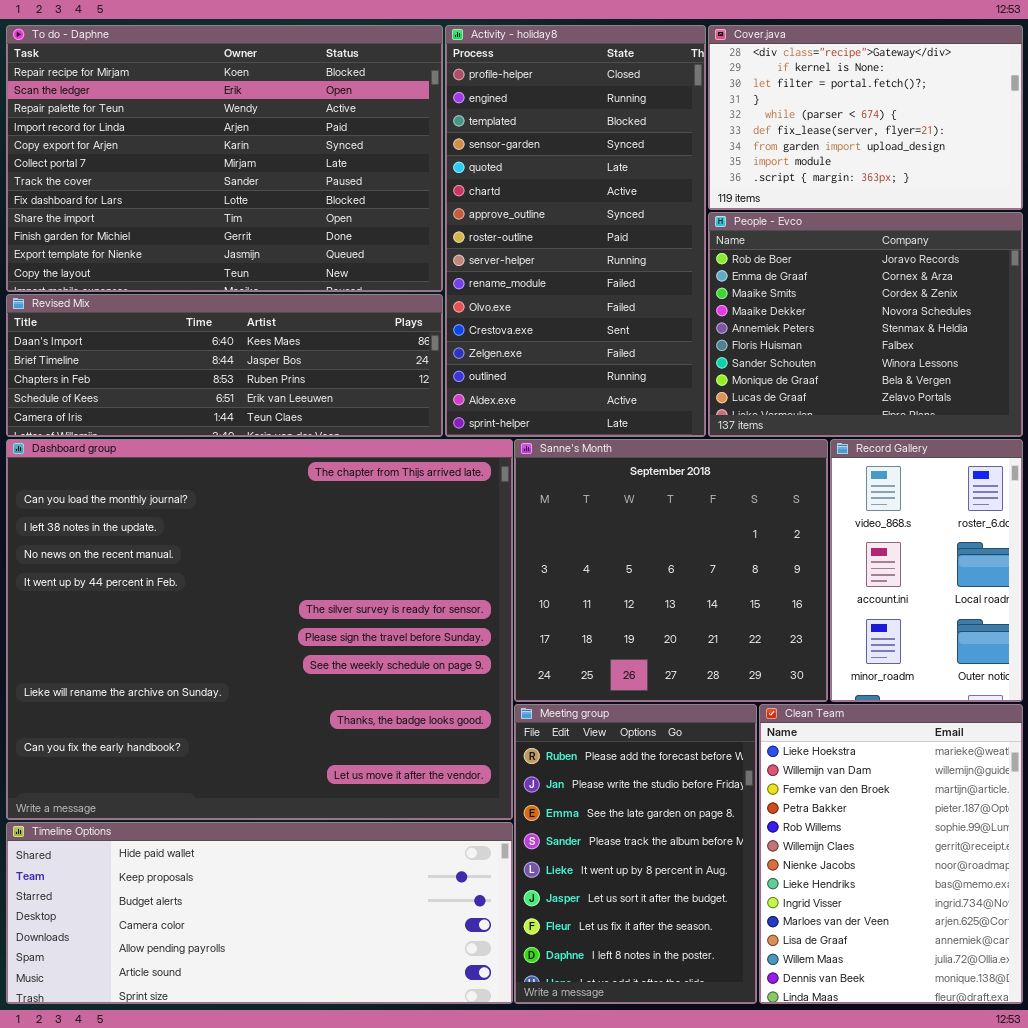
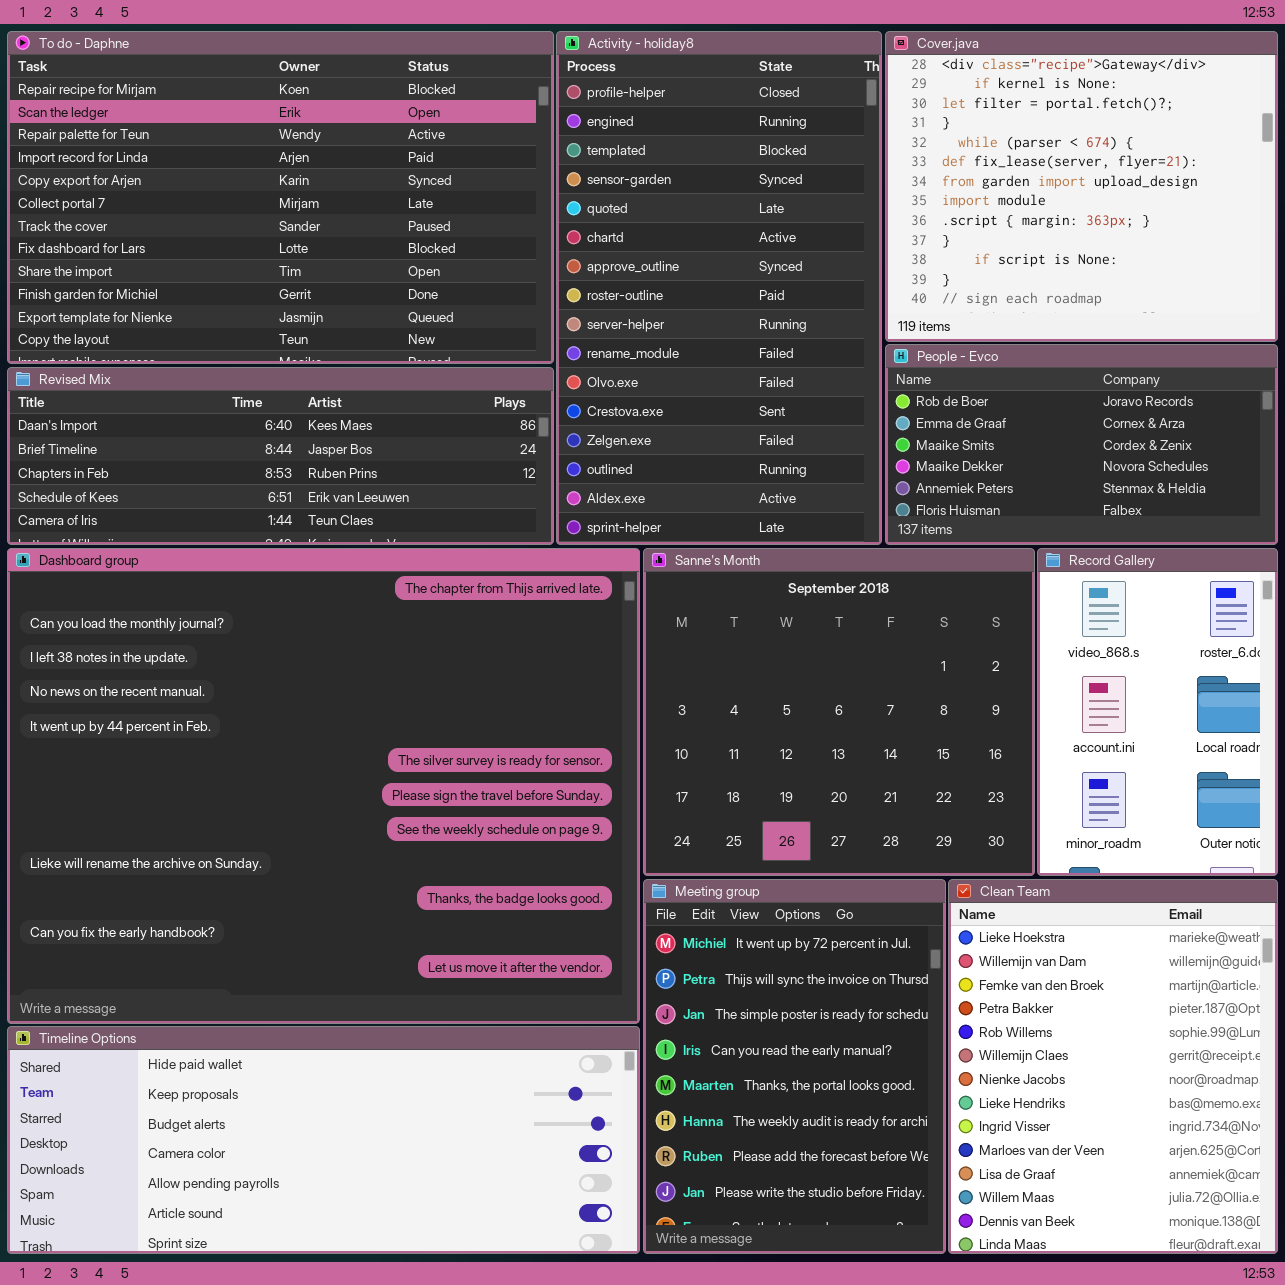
Cover.java: [708,25,1023,210] -> [885,31,1278,342], resized
People - Evco: [708,212,1023,437] -> [885,344,1278,545], resized
Meeting group: [514,704,757,1004] -> [643,879,946,1254], scrolled up 6 rows

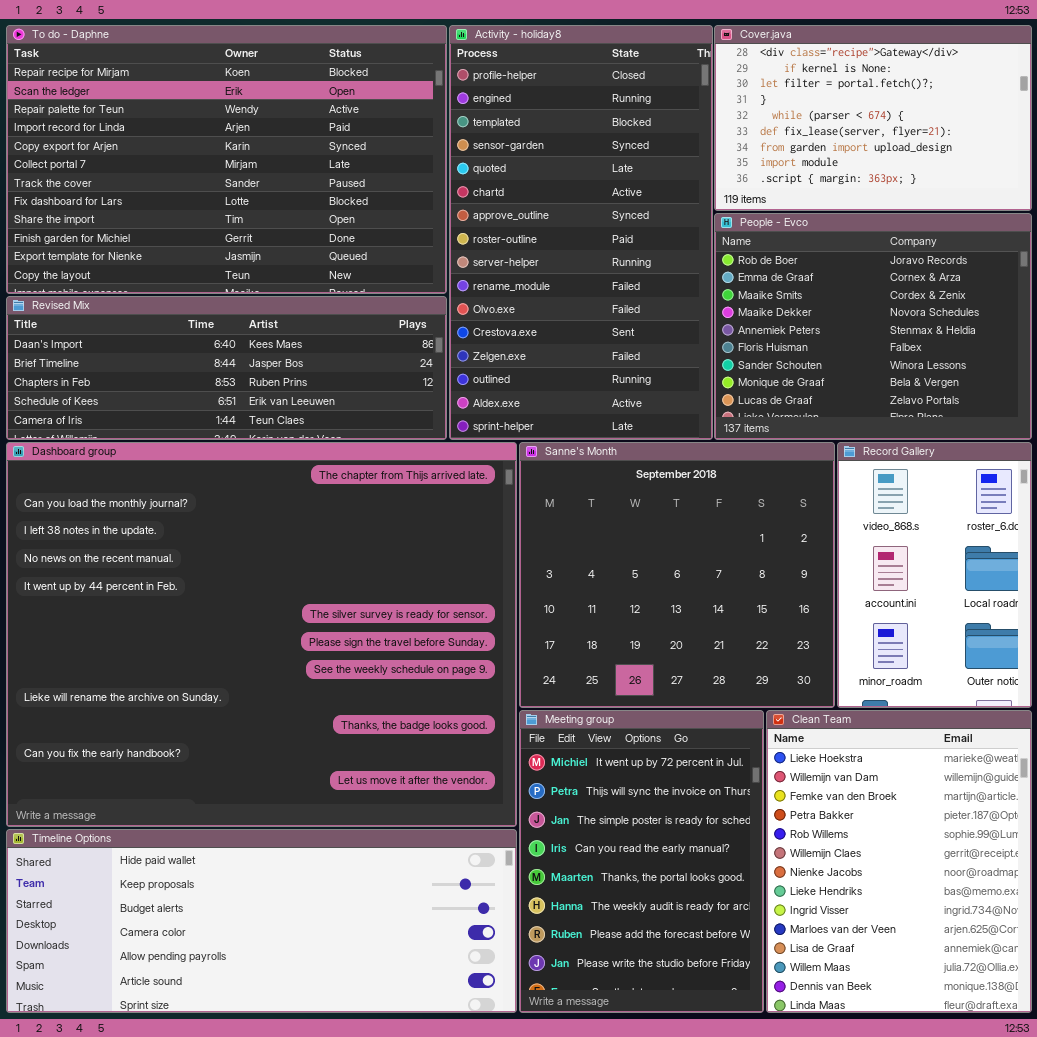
Cover.java: [885,31,1278,342] -> [714,25,1032,211], resized
People - Evco: [885,344,1278,545] -> [714,213,1032,440], resized

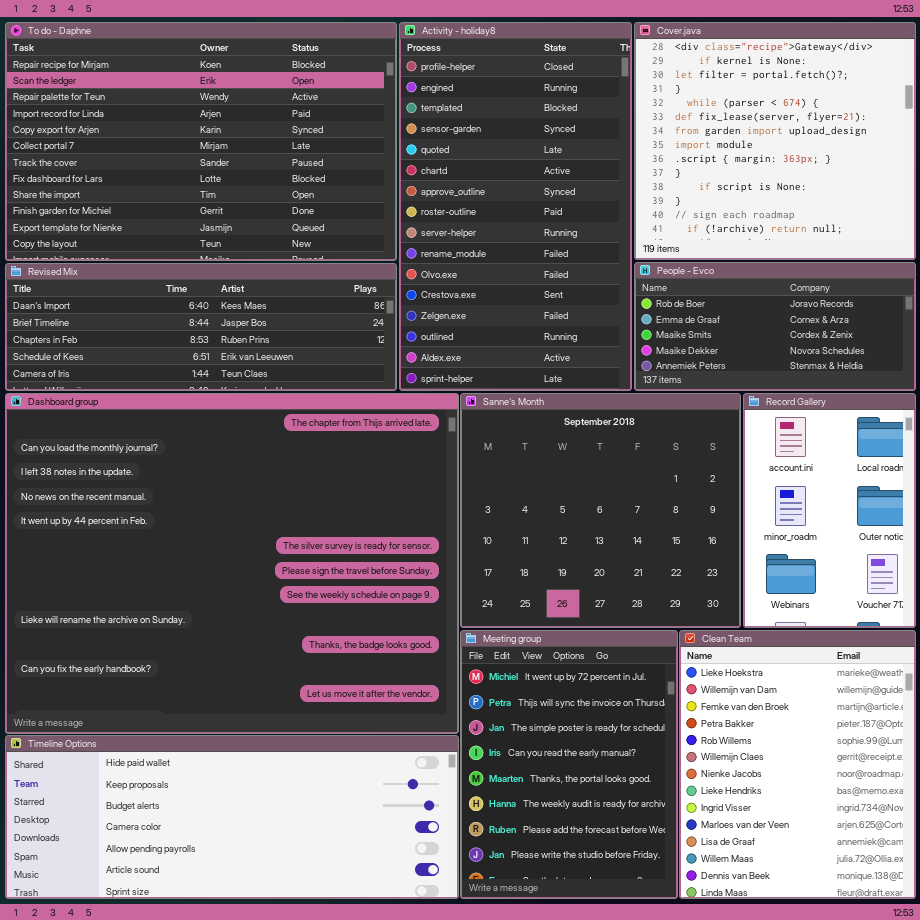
Cover.java: [714,25,1032,211] -> [634,22,916,260], resized
People - Evco: [714,213,1032,440] -> [634,262,916,391], resized
Record Gallery: [837,442,1032,708] -> [743,393,916,628], scrolled down 1 row

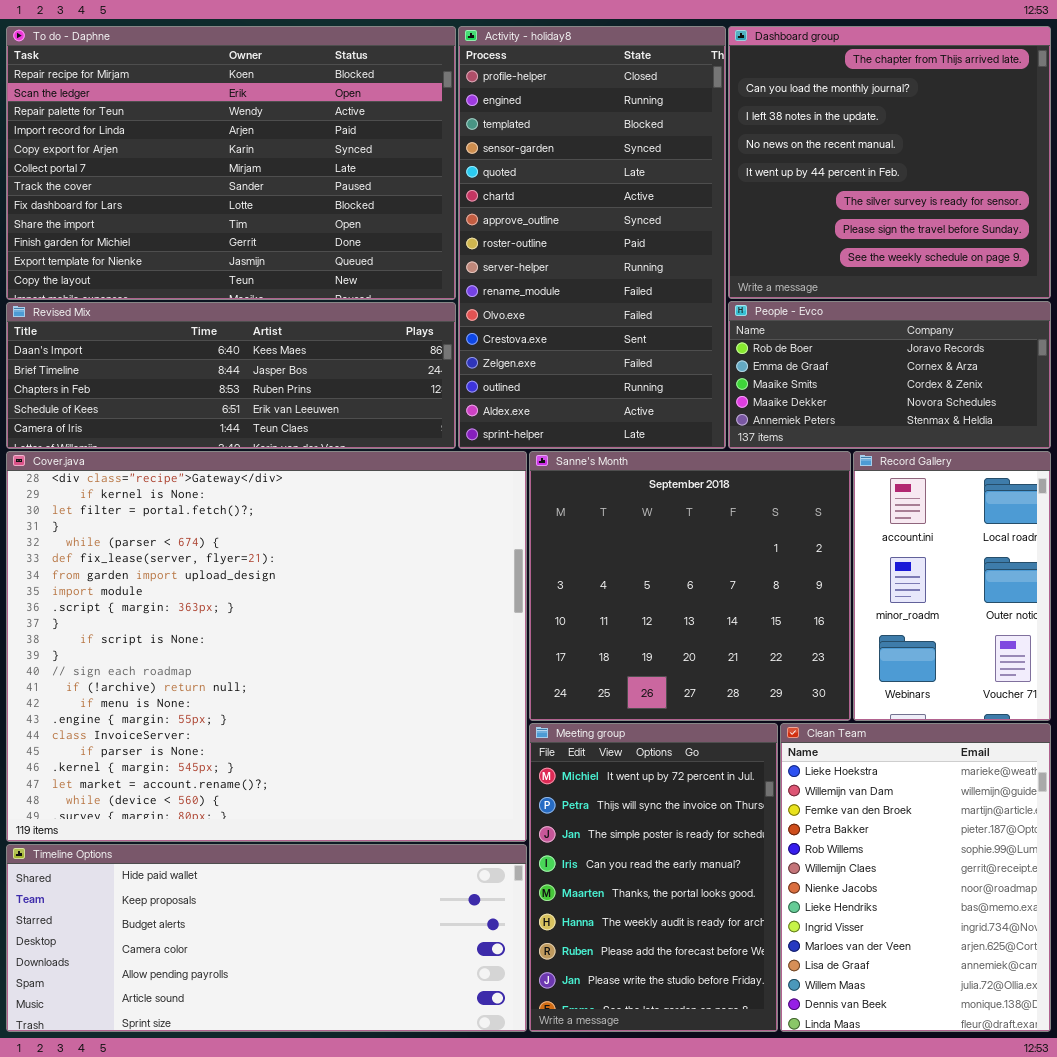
Cover.java: [634,22,916,260] -> [6,451,527,842], moved, resized
Dashboard group: [5,393,459,734] -> [728,26,1051,299], moved, resized

